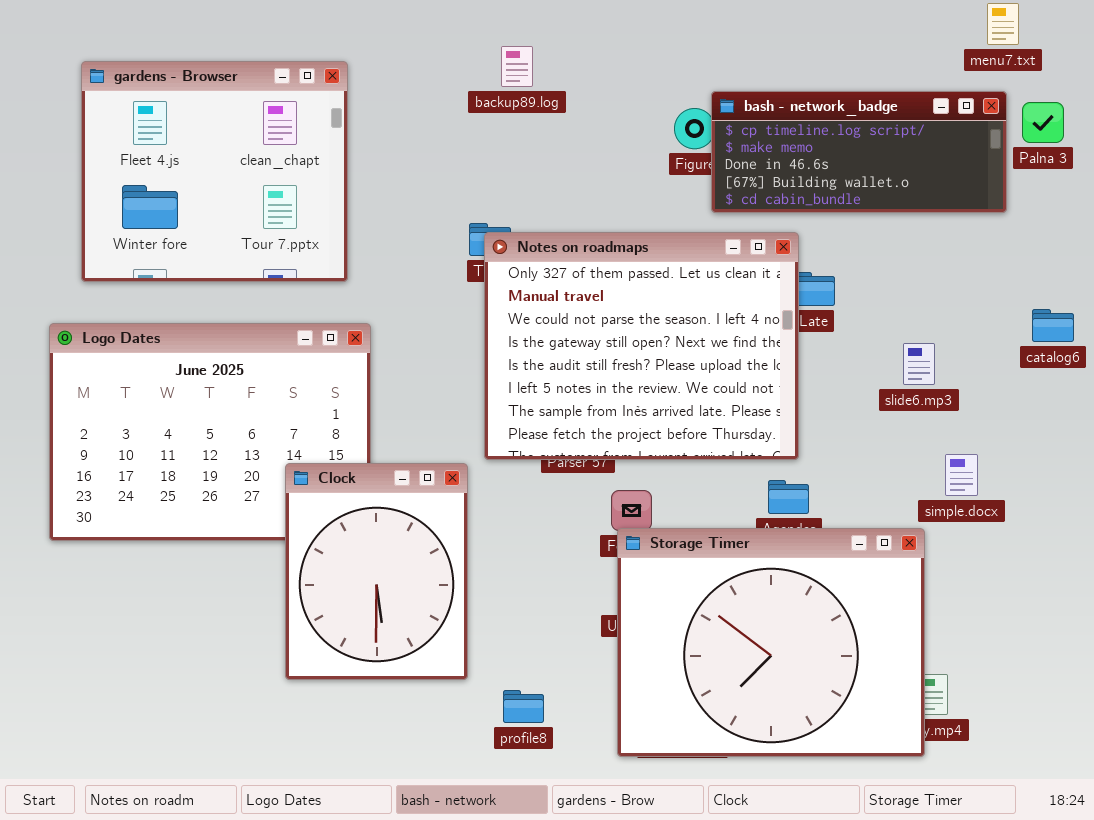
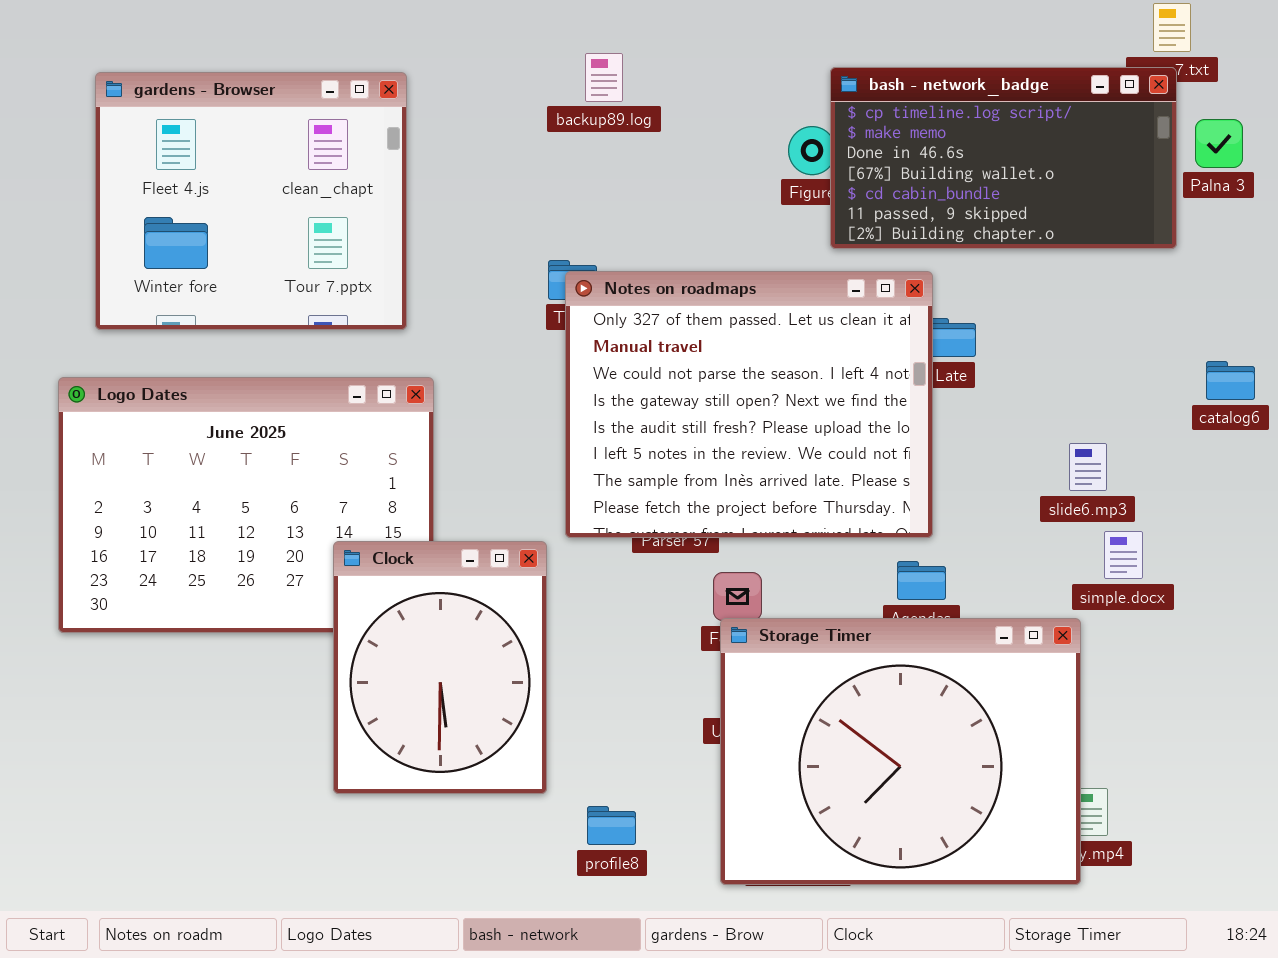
bash - network_badge: [711,91,1007,213] -> [830,67,1177,249], resized
slide6.mp3: [903,343,935,385] -> [1069,443,1107,491], moved

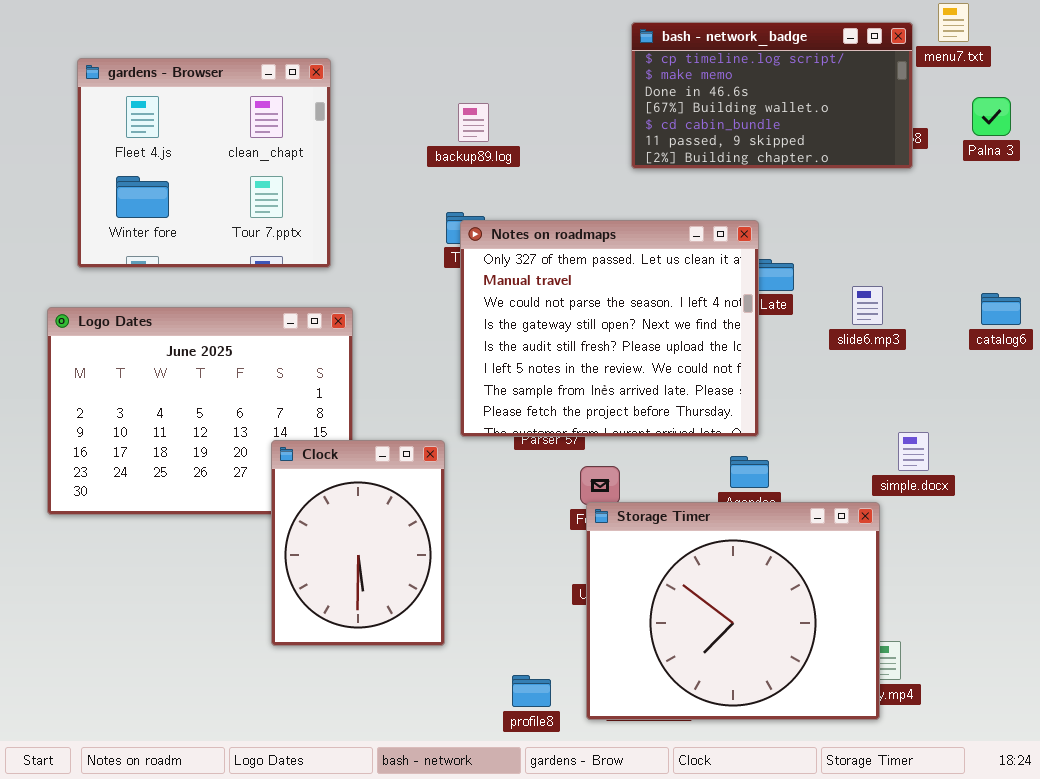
backup89.log: [585,53,623,102] -> [458,103,489,142], moved
bash - network_badge: [830,67,1177,249] -> [631,22,913,169], moved
slide6.mp3: [1069,443,1107,491] -> [852,286,883,325], moved
profile8: [587,806,636,845] -> [512,675,551,707], moved

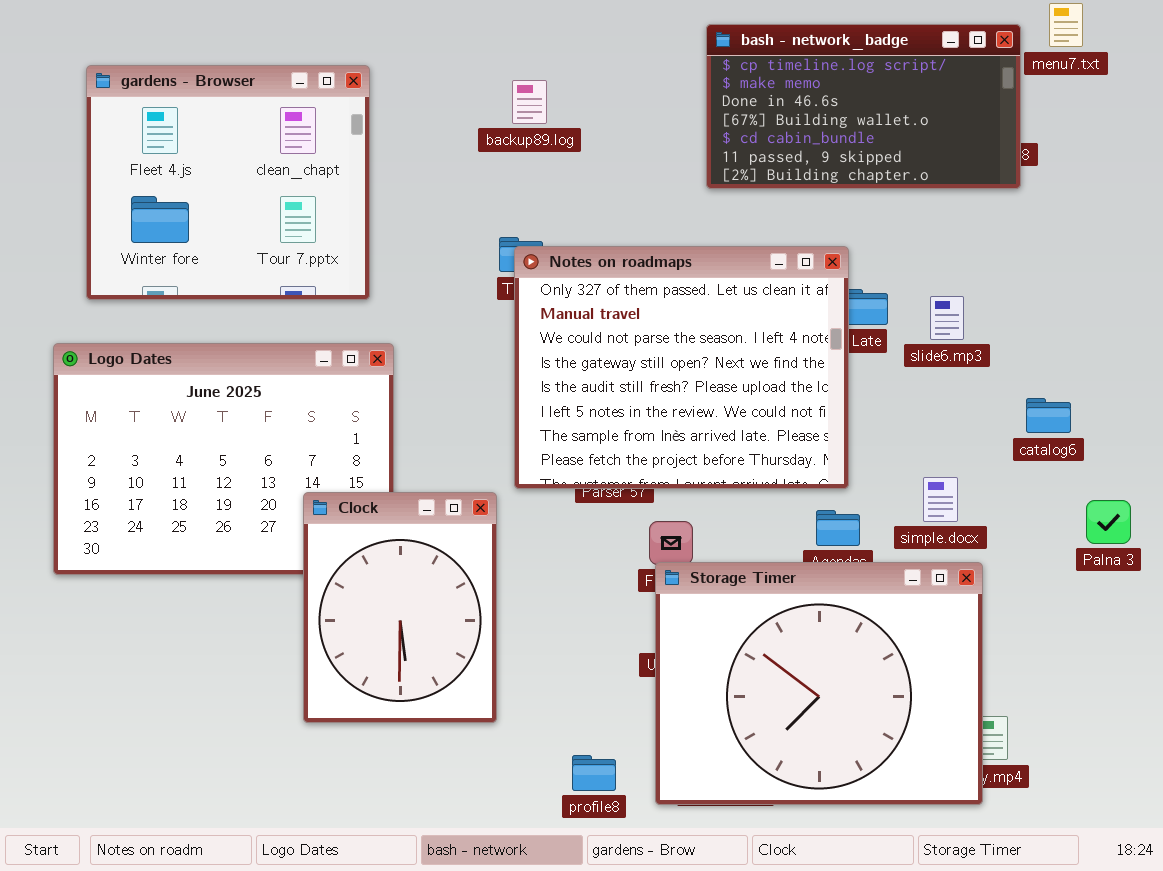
Palna 3: [972,97,1011,136] -> [1086,500,1131,544], moved
backup89.log: [458,103,489,142] -> [512,80,547,124], moved
slide6.mp3: [852,286,883,325] -> [930,296,964,340], moved
catalog6: [981,293,1021,325] -> [1026,398,1071,433], moved
simple.docx: [898,432,929,471] -> [923,477,958,522], moved

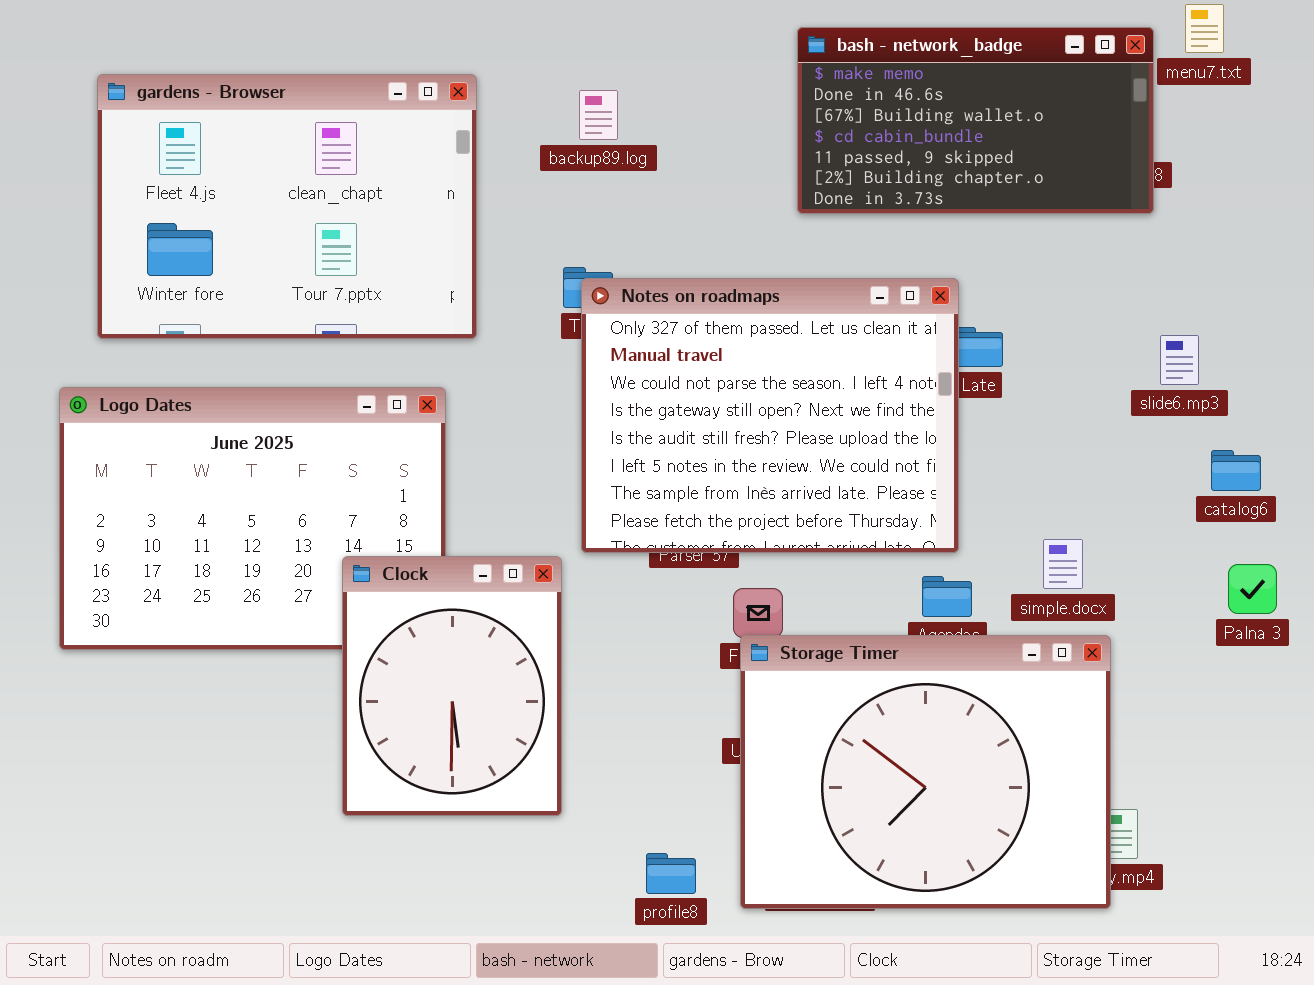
bash - network_badge: [706,24,1021,189] -> [797,27,1154,214], scrolled down 1 row
gardens - Browser: [86,65,370,300] -> [97,74,477,339], resized
slide6.mp3: [930,296,964,340] -> [1160,335,1199,385], moved
catalog6: [1026,398,1071,433] -> [1211,450,1261,491], moved

